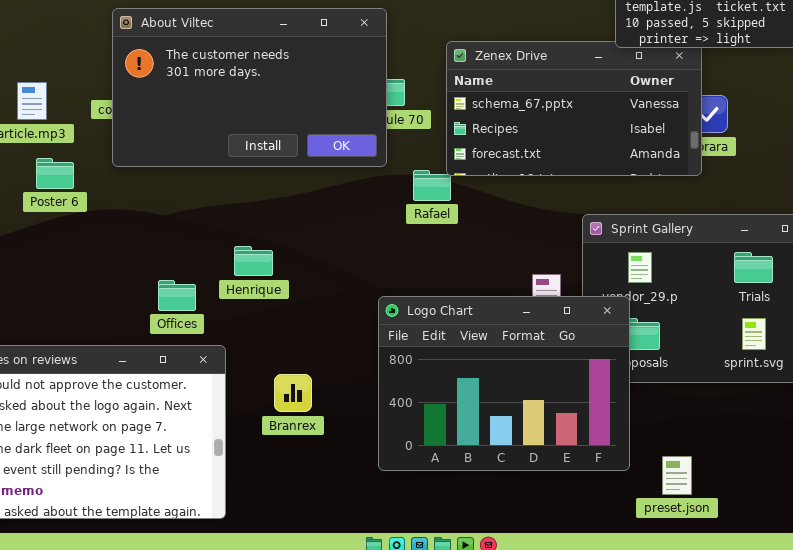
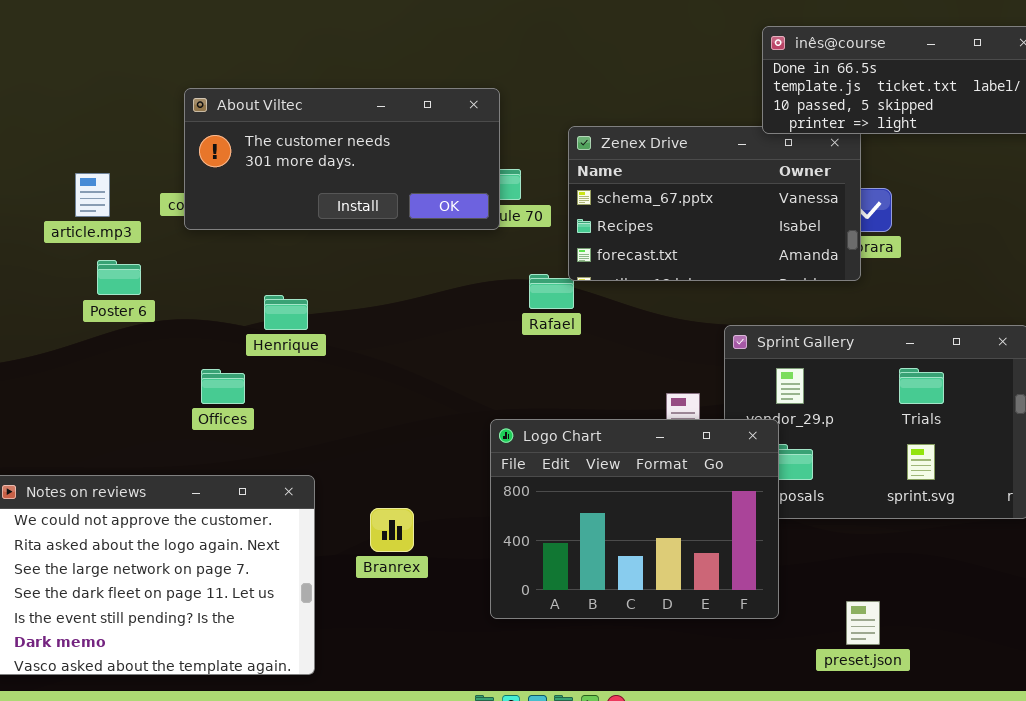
About Viltec: [112,8,387,167] -> [184,88,500,230], resized
Henrique: [234,246,273,276] -> [264,295,308,330], moved
Offices: [158,280,196,311] -> [201,369,245,404], moved
preset.json: [662,456,692,495] -> [846,601,880,645], moved

